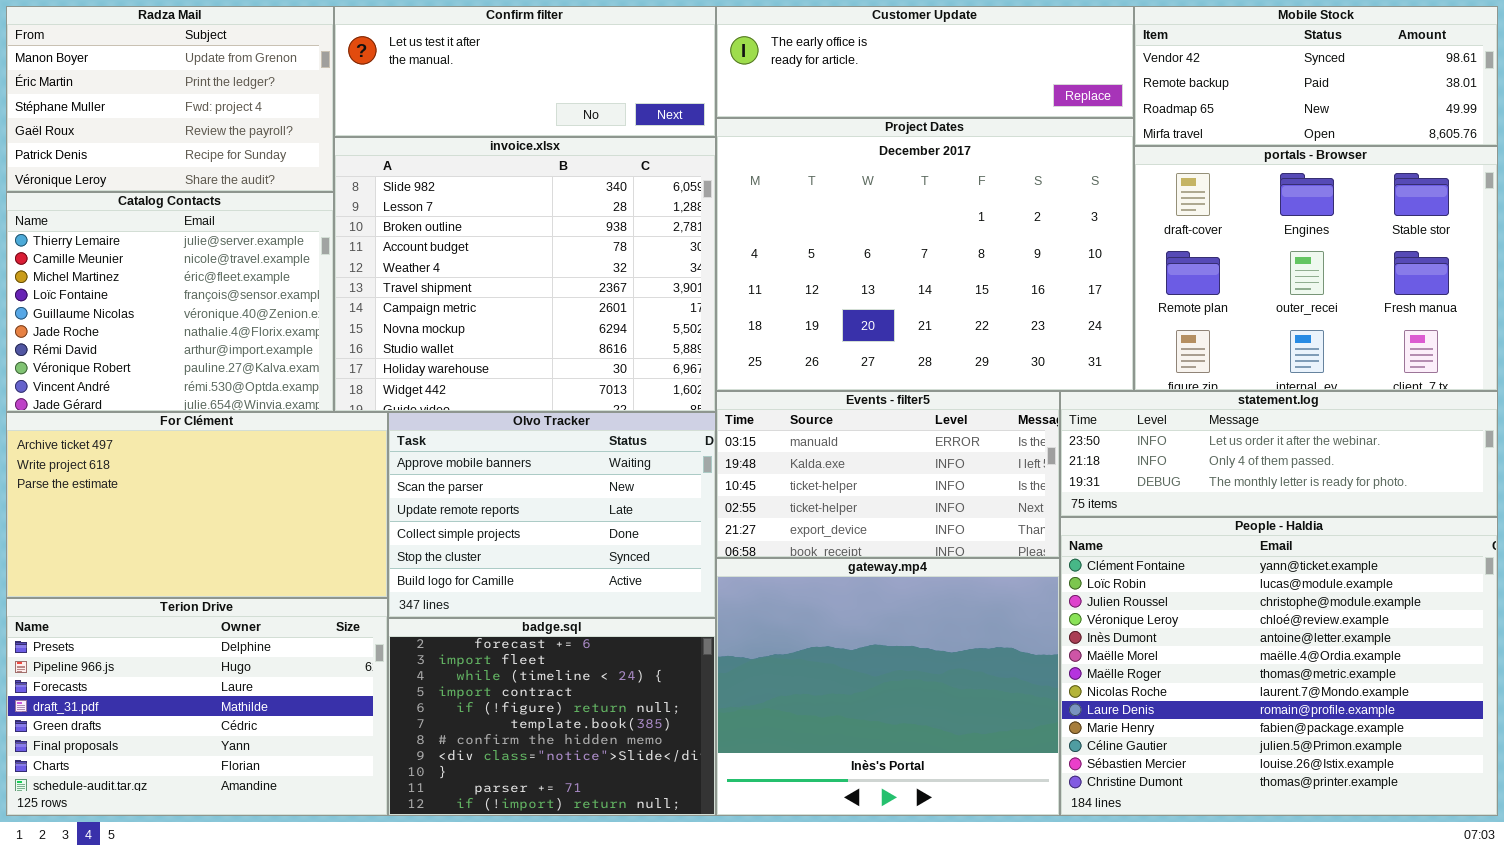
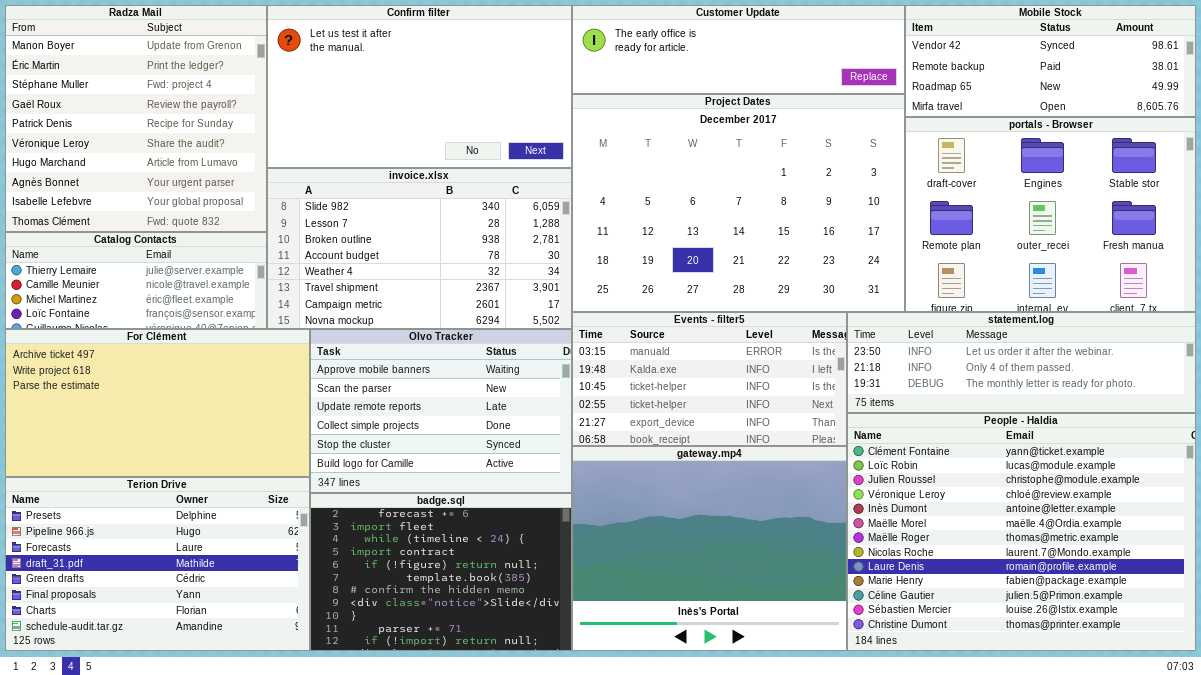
Radza Mail: [6,6,334,192] -> [5,5,267,232], resized
Confirm filter: [334,6,716,137] -> [267,5,572,168], resized
invoice.xlsx: [334,137,716,412] -> [267,168,572,329], resized
Catalog Contacts: [6,192,334,412] -> [5,232,267,329], resized

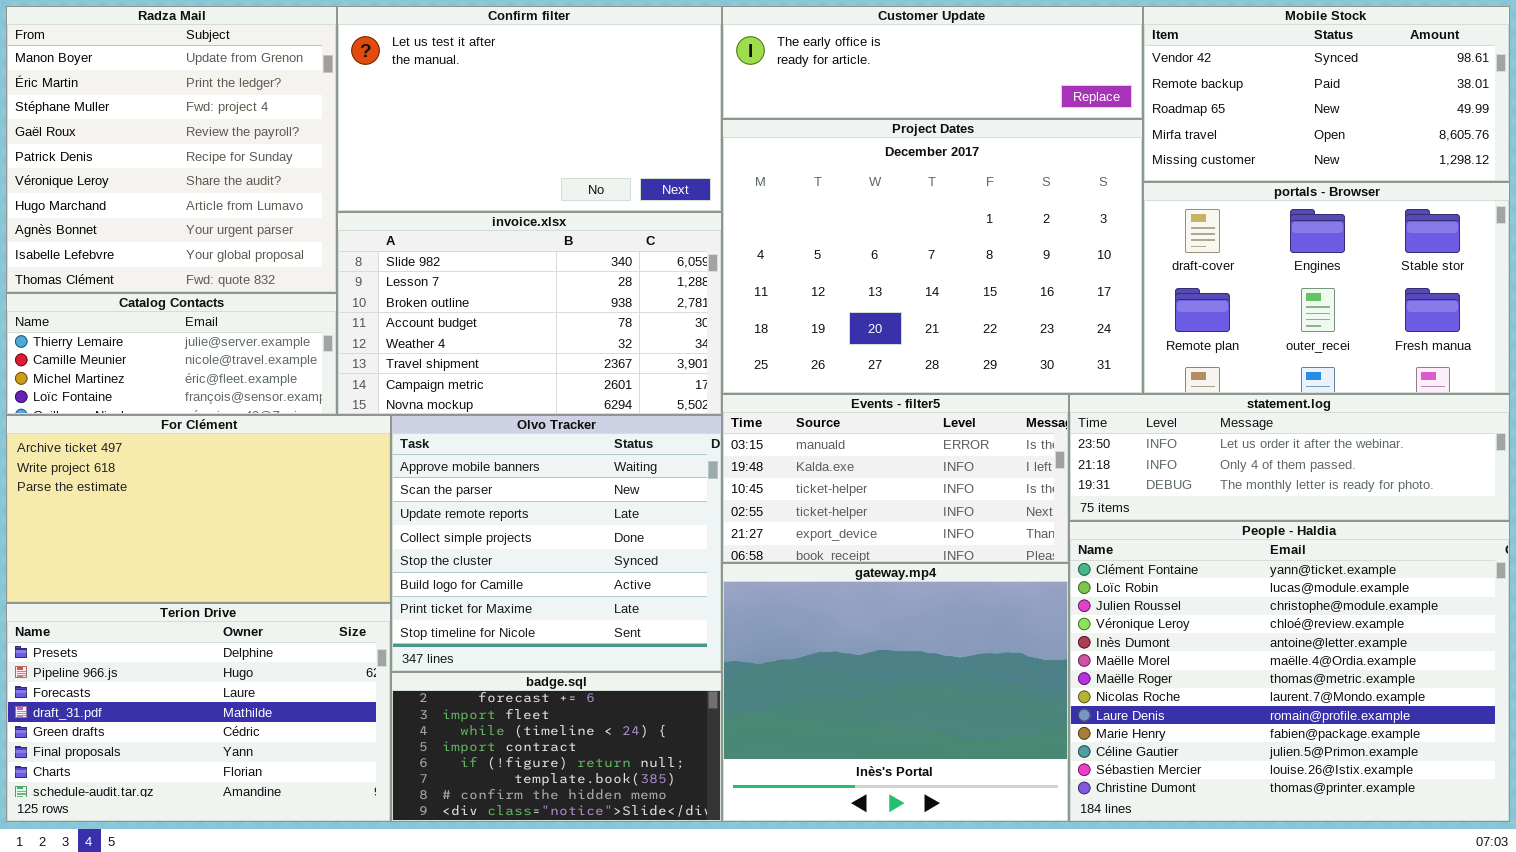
Mobile Stock: [905,5,1196,117] -> [1143,6,1510,182], resized
portals - Browser: [905,117,1196,312] -> [1143,182,1510,394], resized
Olvo Tracker: [310,329,572,493] -> [391,415,722,672], resized
badge.sql: [310,493,572,651] -> [391,672,722,822], resized

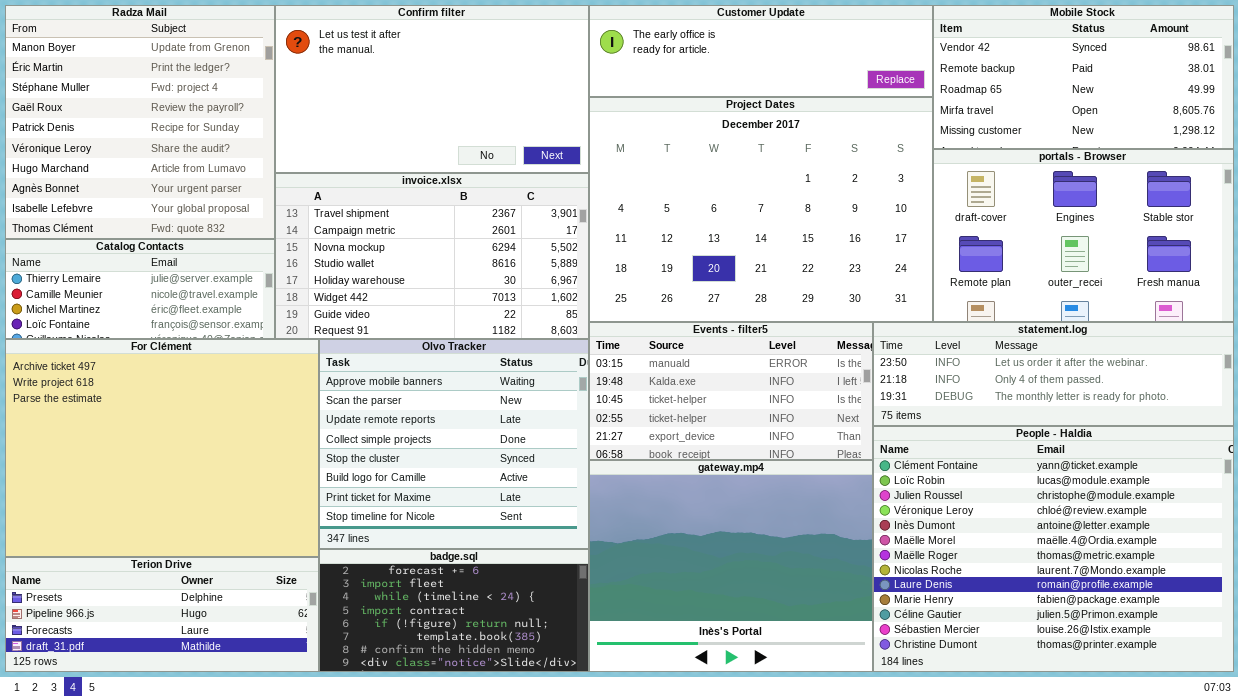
invoice.xlsx: [337,212,722,415] -> [275,173,589,339], scrolled down 5 rows
For Clément: [6,415,391,603] -> [5,339,319,557], resized
Terion Drive: [6,603,391,822] -> [5,557,319,672], resized

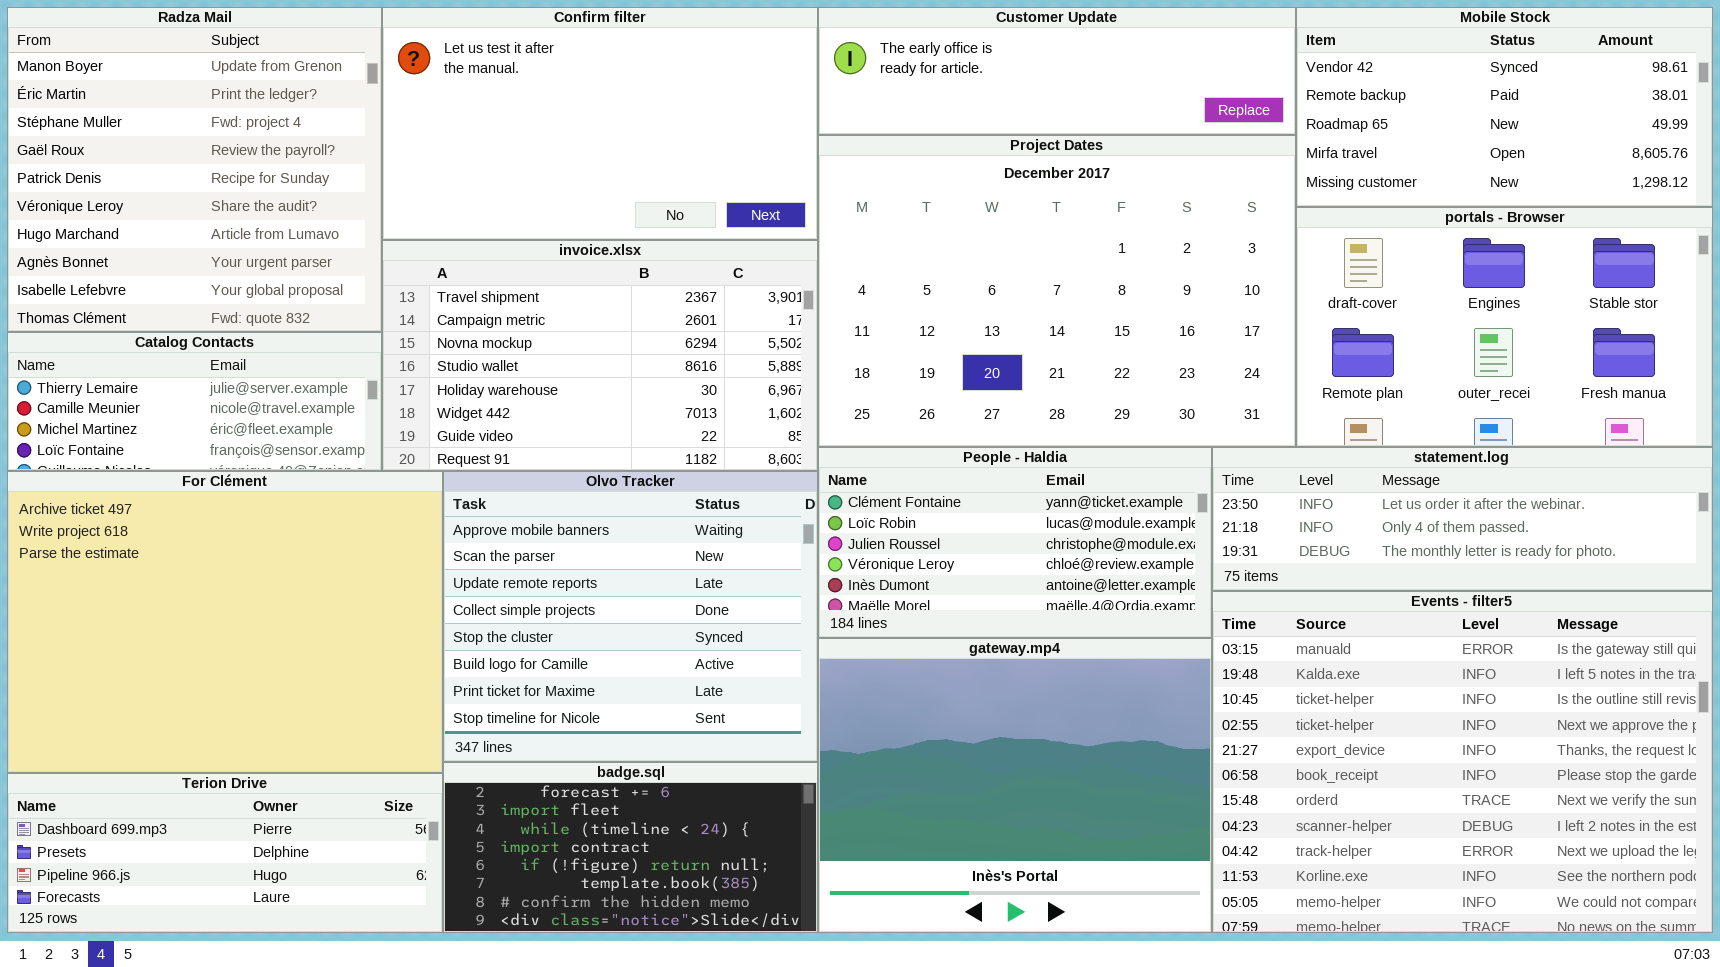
Events - filter5: [589,322,873,460] -> [1212,591,1713,933], moved, resized
People - Haldia: [873,426,1234,672] -> [818,447,1212,638], moved, resized
Terion Drive: [5,557,319,672] -> [7,773,443,933], scrolled up 1 row

